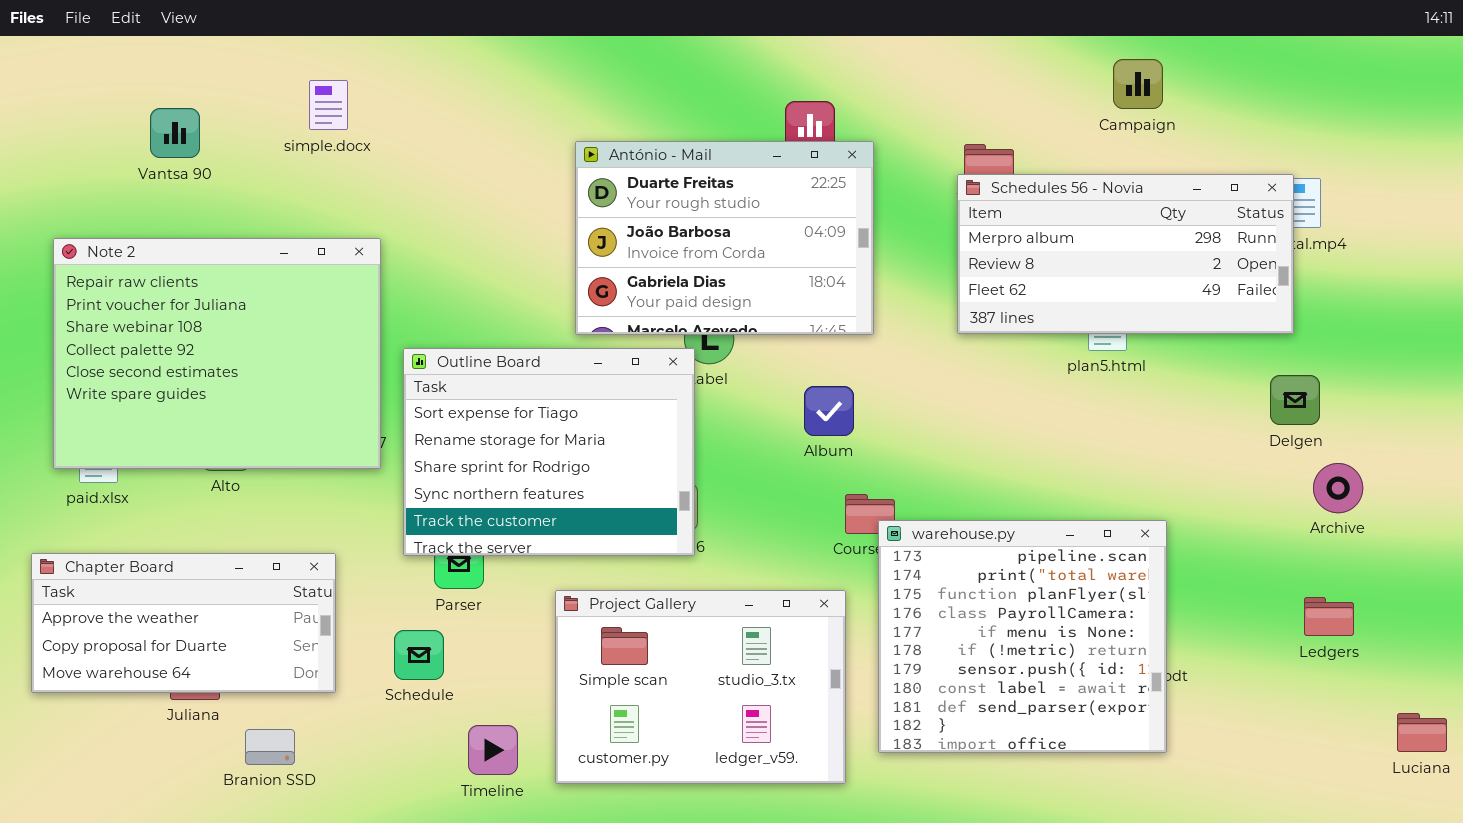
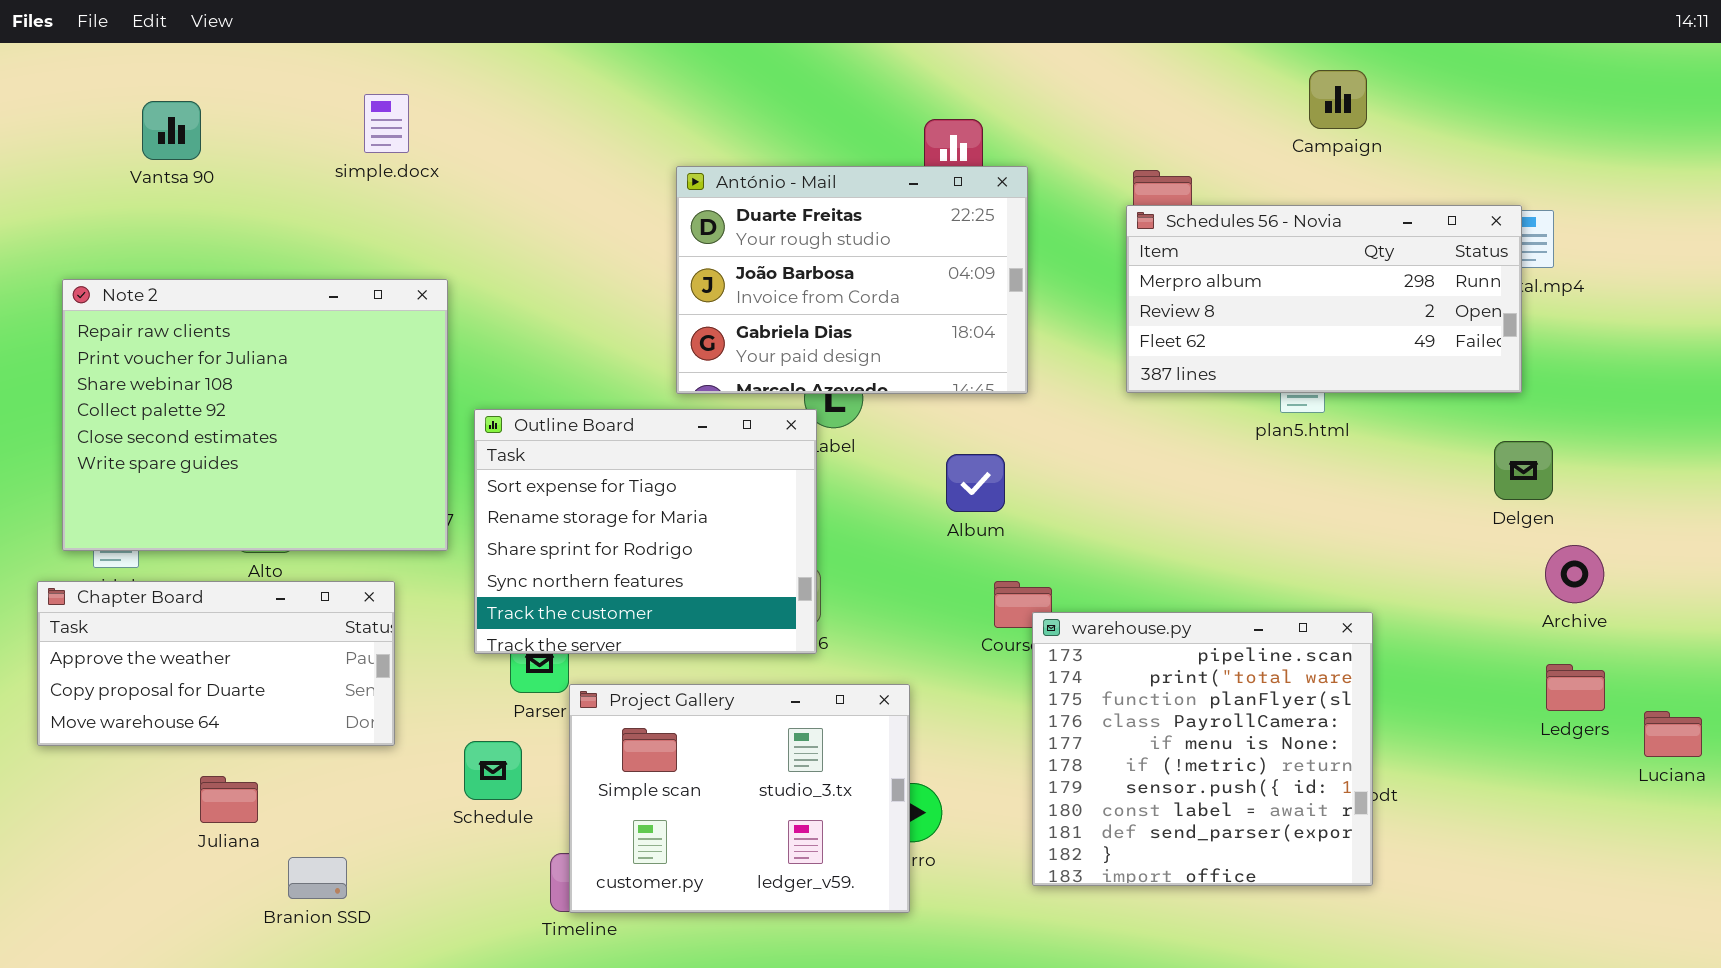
Vantsa 90: [150,108,200,158] -> [142,101,201,160], moved
Chapter Board: [31,553,336,693] -> [37,581,395,746], moved
Project Gallery: [555,590,846,784] -> [569,684,910,913], moved
Ledgers: [1304,597,1354,636] -> [1546,664,1605,711], moved
Luciana: [1397,713,1447,752] -> [1644,711,1702,757], moved

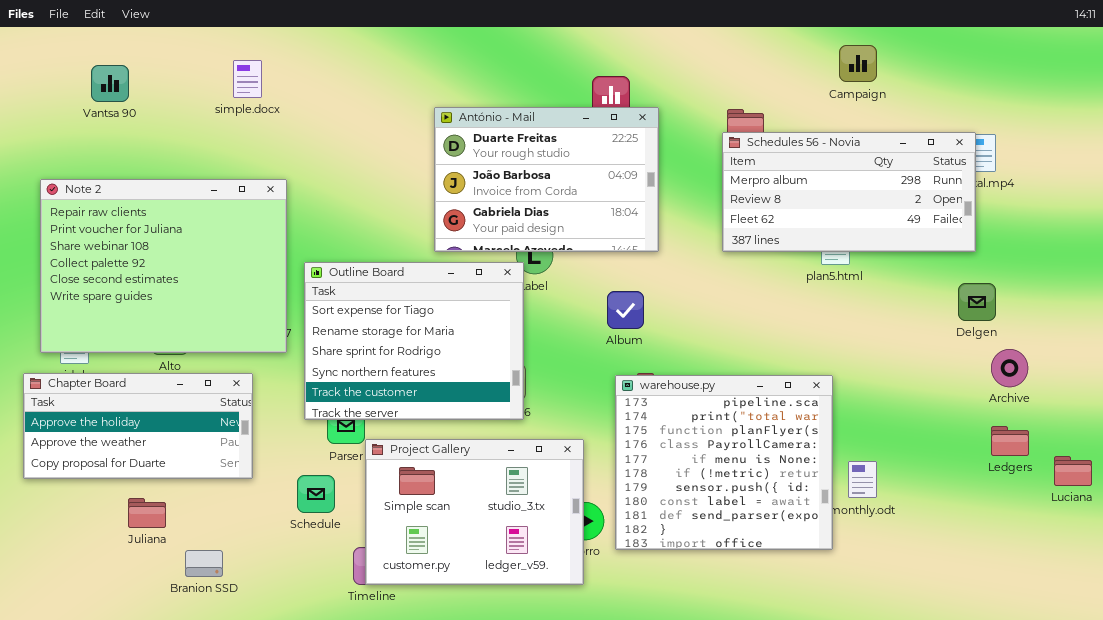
Chapter Board: [37,581,395,746] -> [23,373,253,479], scrolled up 1 row
warehouse.py: [1032,612,1373,886] -> [615,375,833,550], moved

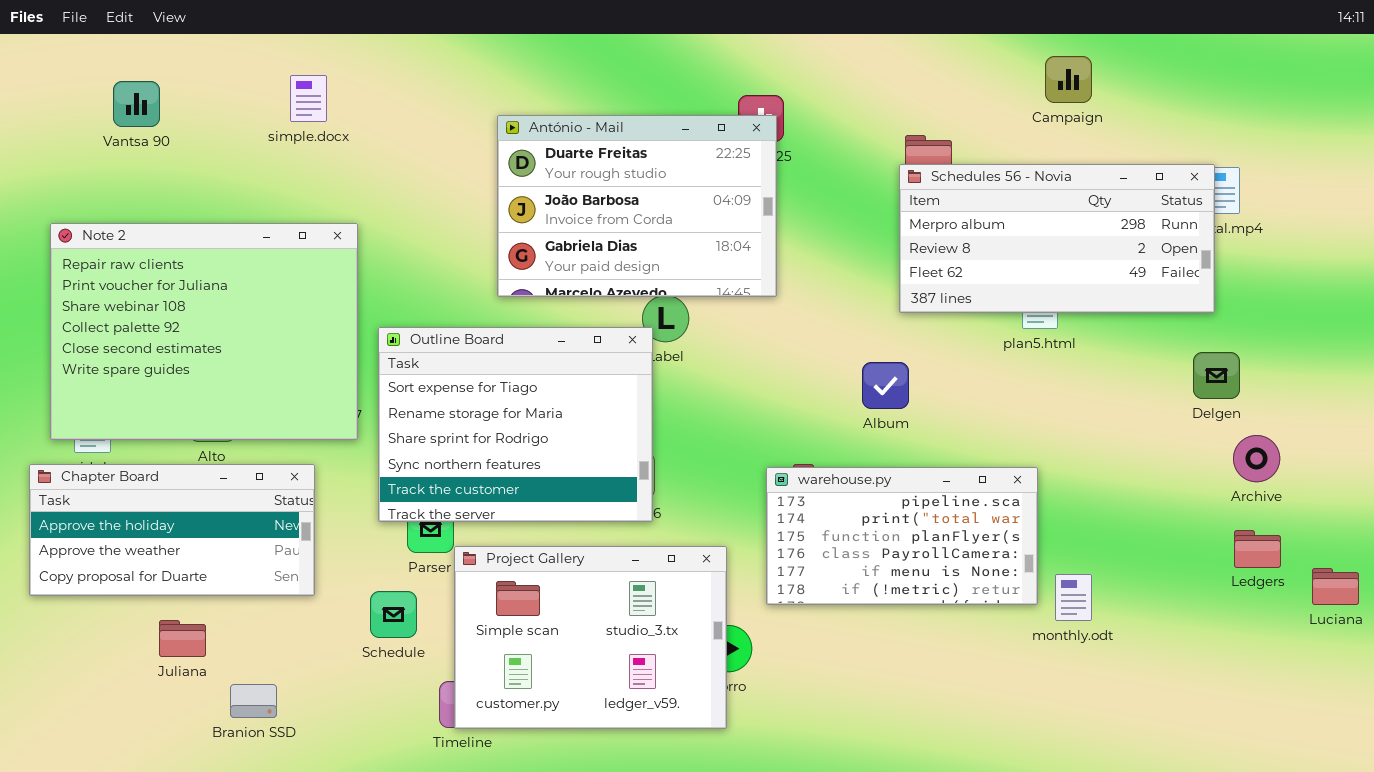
António - Mail: [434,107,659,252] -> [497,115,777,297], moved
Album: [607,291,644,329] -> [862,362,909,409], moved
warehouse.py: [615,375,833,550] -> [766,467,1038,605], resized

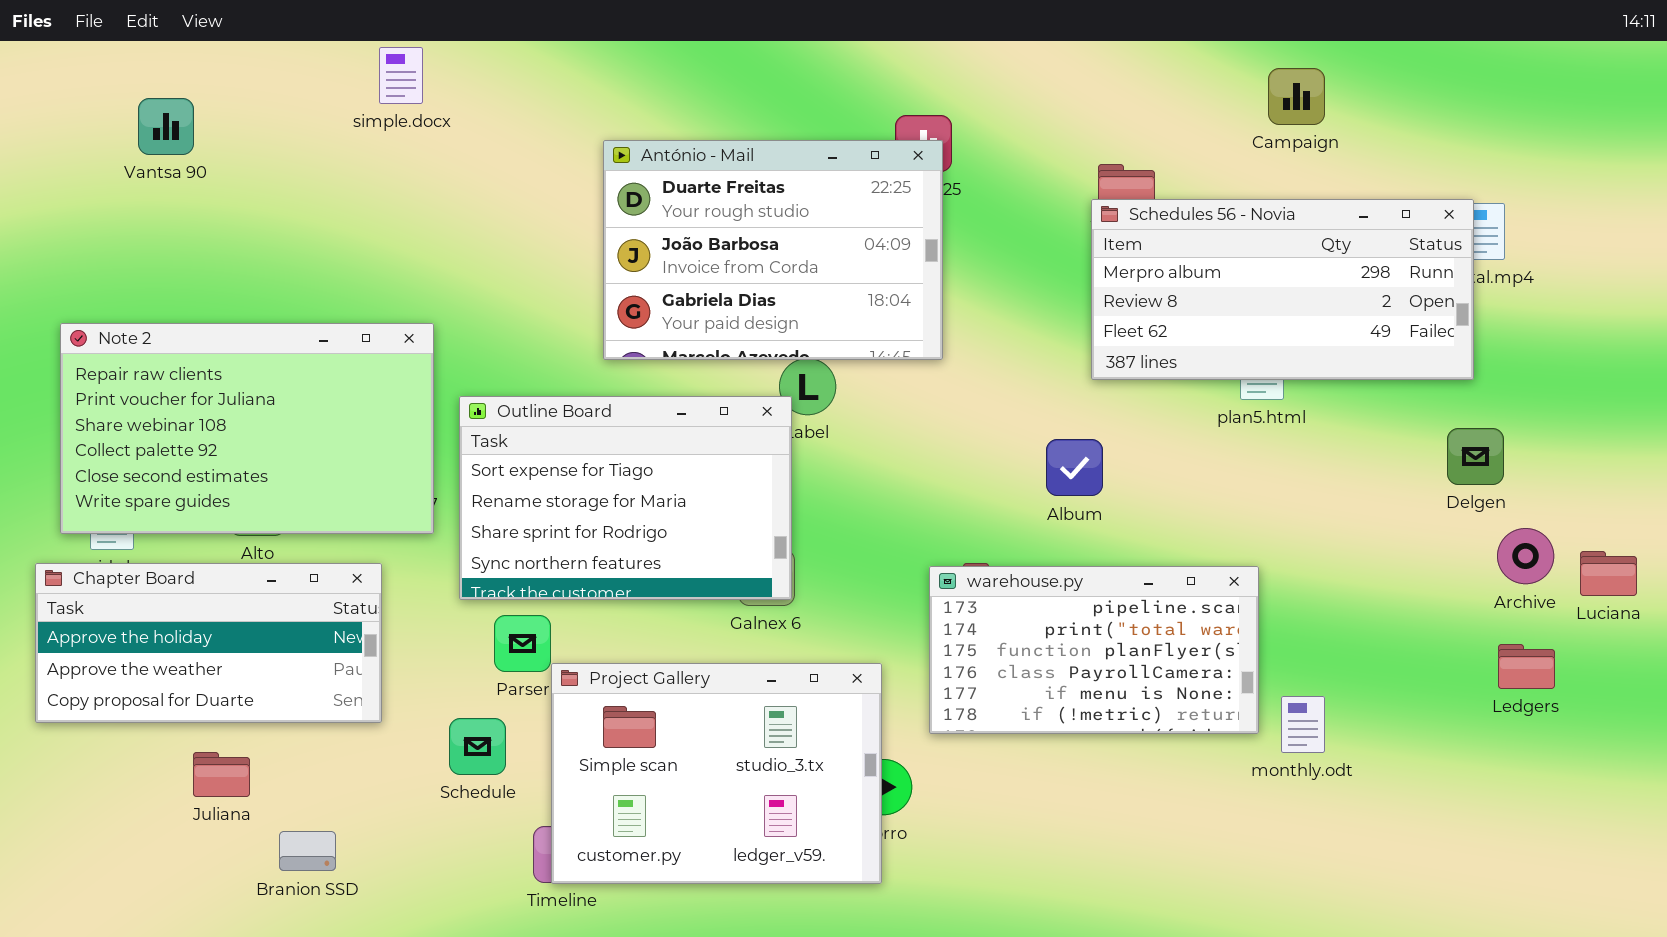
simple.docx: [290,75,327,122] -> [379,47,423,104], moved
Note 2: [50,223,358,440] -> [60,323,434,534], resized
Outline Board: [378,327,653,522] -> [459,396,792,600], resized
Luciana: [1312,568,1359,605] -> [1580,551,1637,596], moved

